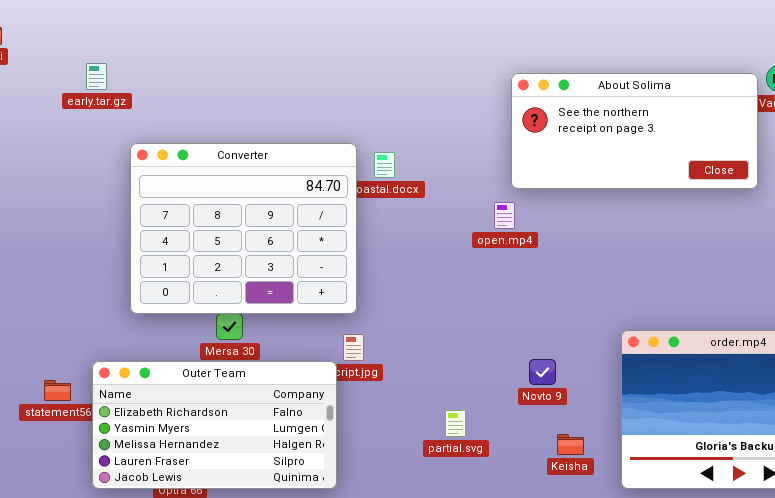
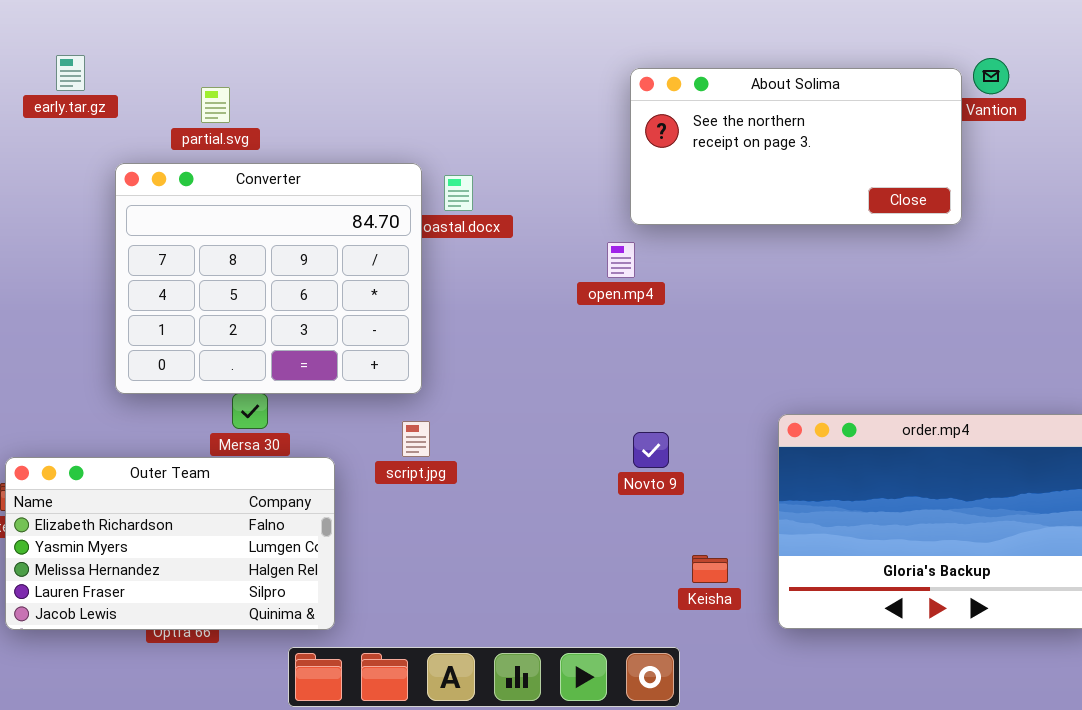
Novto 9: [529,359,556,385] -> [633,432,669,468], moved
Outer Team: [92,361,337,489] -> [5,457,335,630], moved
partial.svg: [445,410,466,437] -> [201,87,230,123], moved

